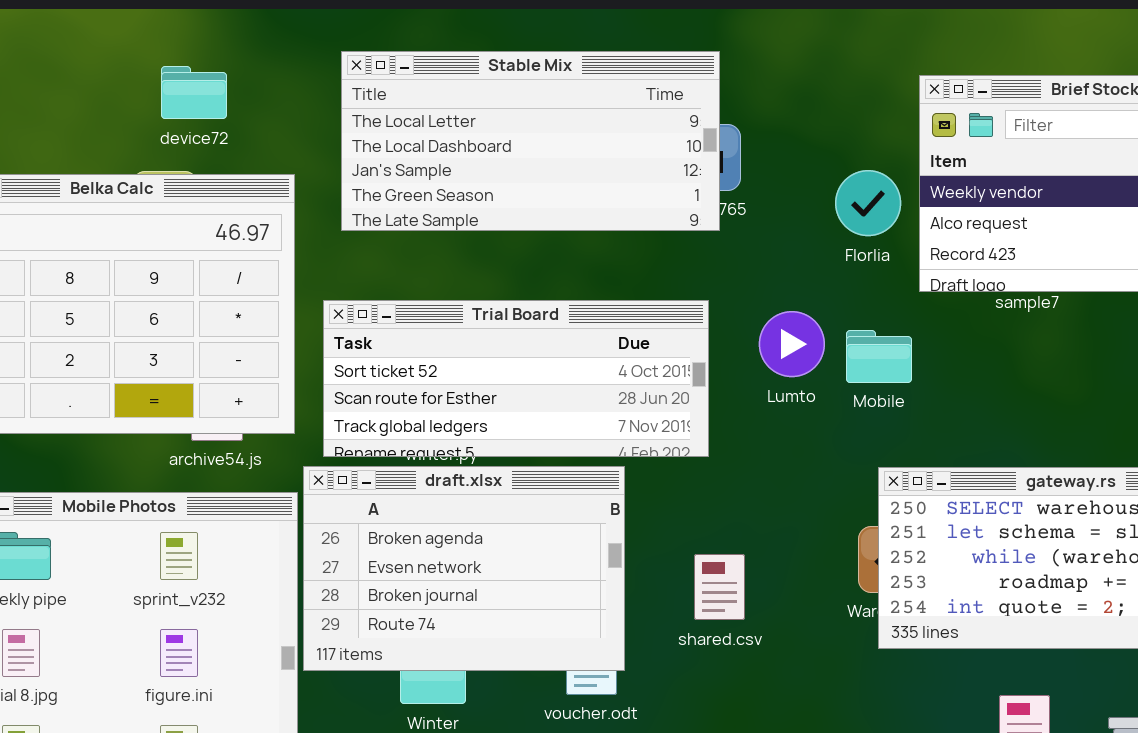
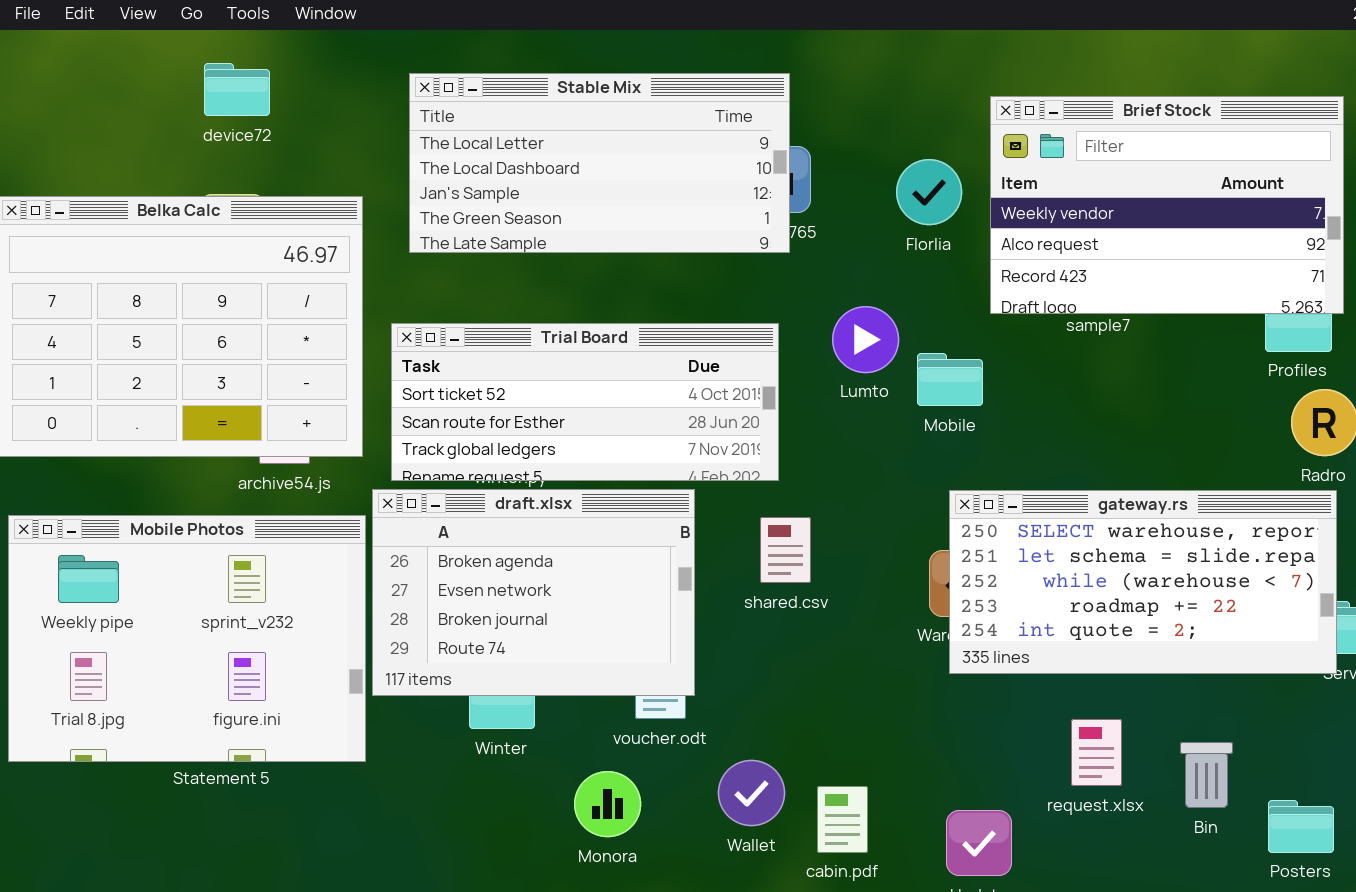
device72: [161,66,227,119] -> [204,63,270,116], moved
Florlia: [835,170,901,236] -> [896,159,962,225], moved
Lumto: [759,311,825,377] -> [832,306,899,373], moved
shared.csv: [694,554,745,620] -> [760,517,811,583], moved

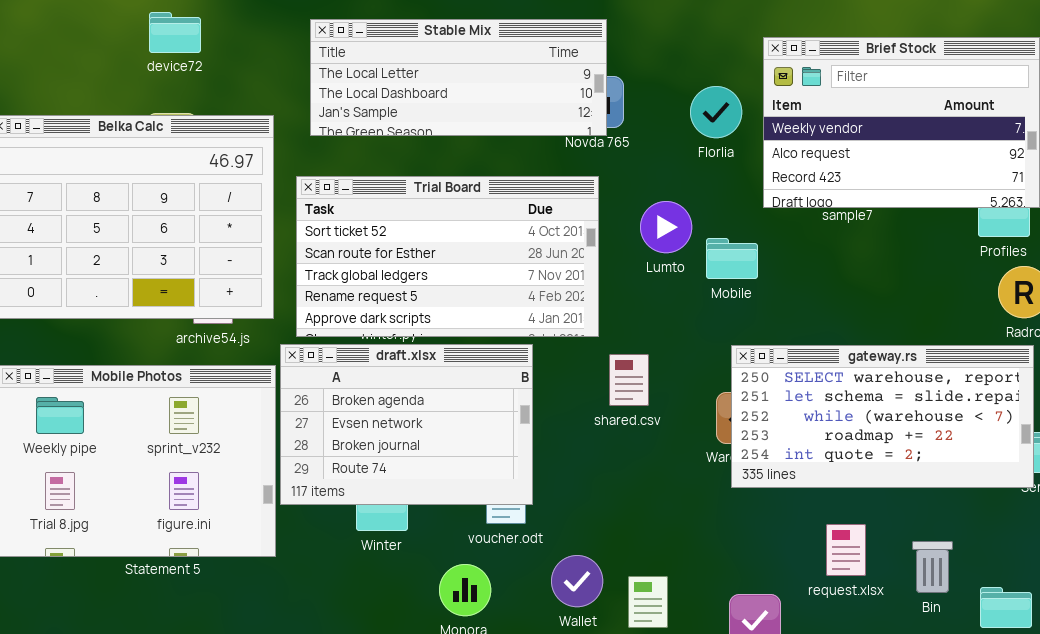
Stable Mix: [409,73,790,253] -> [310,19,607,136], resized
Trial Board: [391,323,779,481] -> [296,176,599,337], resized
shared.csv: [760,517,811,583] -> [609,354,649,406], moved

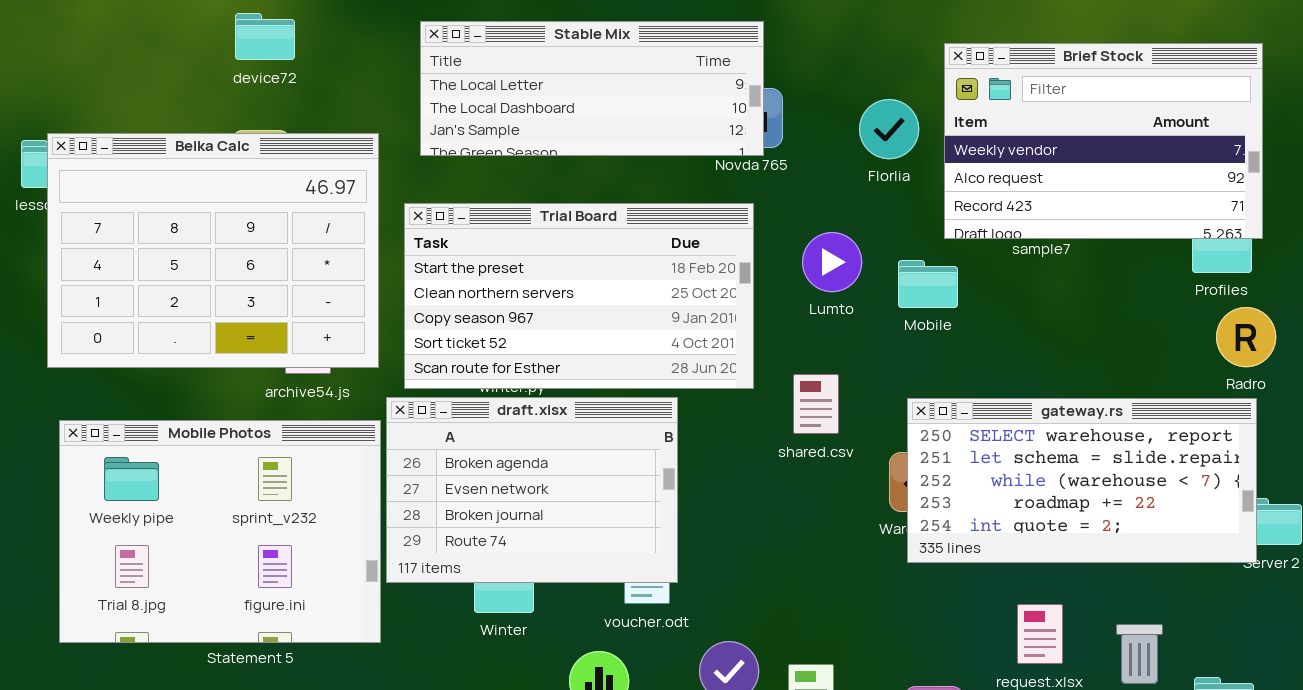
Trial Board: [296,176,599,337] -> [404,203,754,389], scrolled up 3 rows
Mobile: [706,238,758,279] -> [898,260,958,308], moved
shared.csv: [609,354,649,406] -> [793,374,839,434], moved

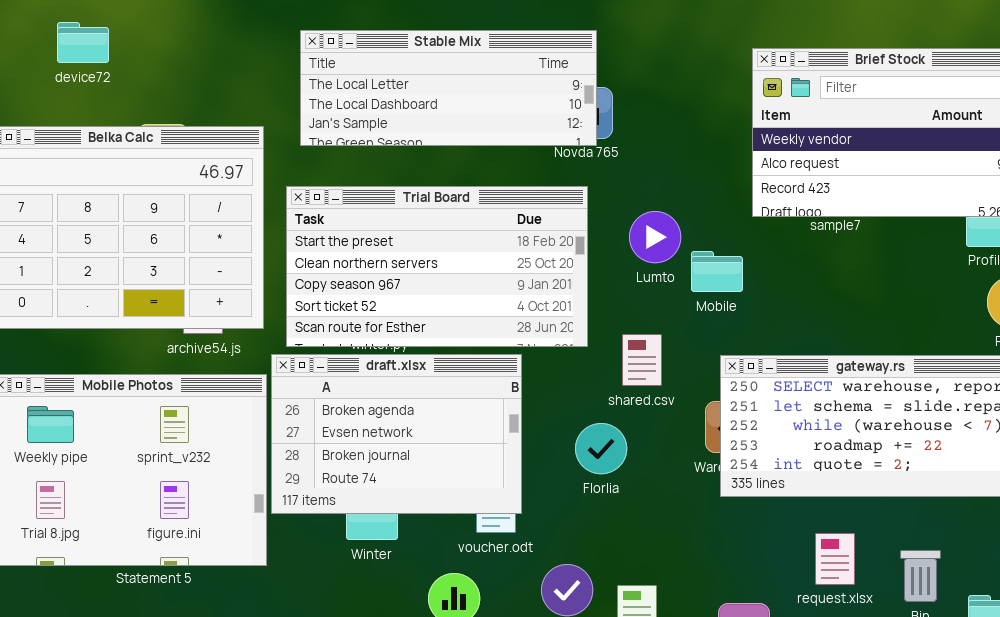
device72: [235,13,295,60] -> [57,22,109,63], moved
Florlia: [859,99,919,159] -> [575,423,627,474], moved
Mobile: [898,260,958,308] -> [691,251,743,292], moved

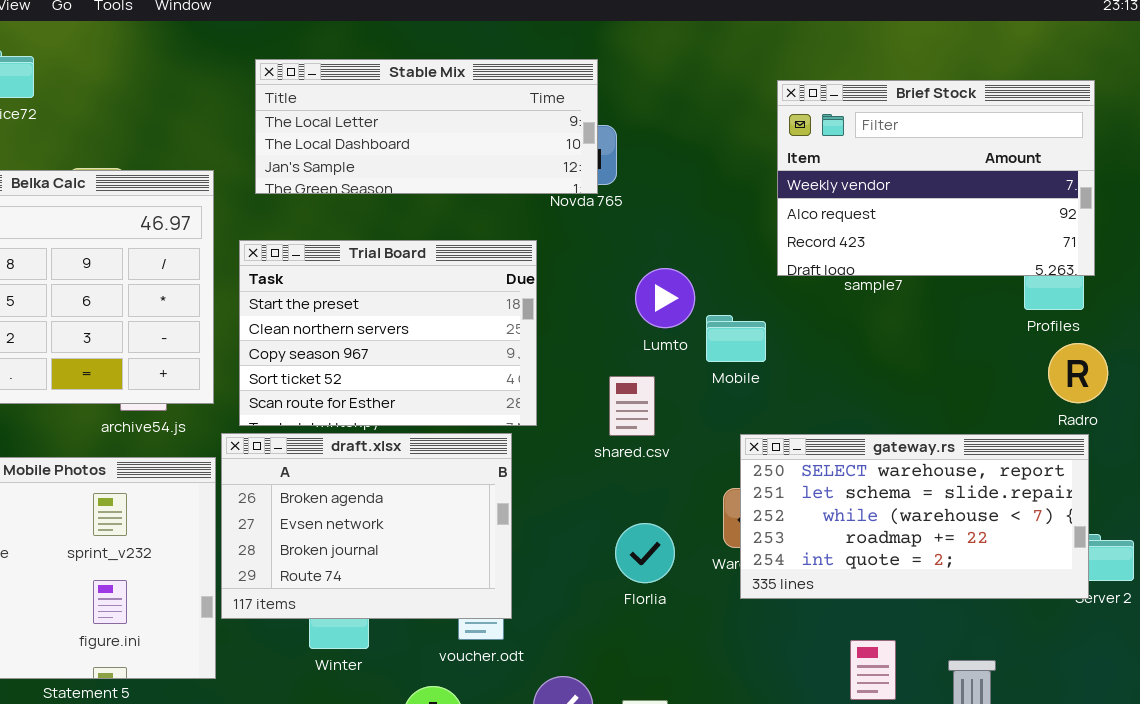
Trial Board: [286,186,588,347] -> [239,240,537,426], resized
shared.csv: [622,334,662,386] -> [609,376,655,436], moved
Florlia: [575,423,627,474] -> [615,523,675,583], moved

